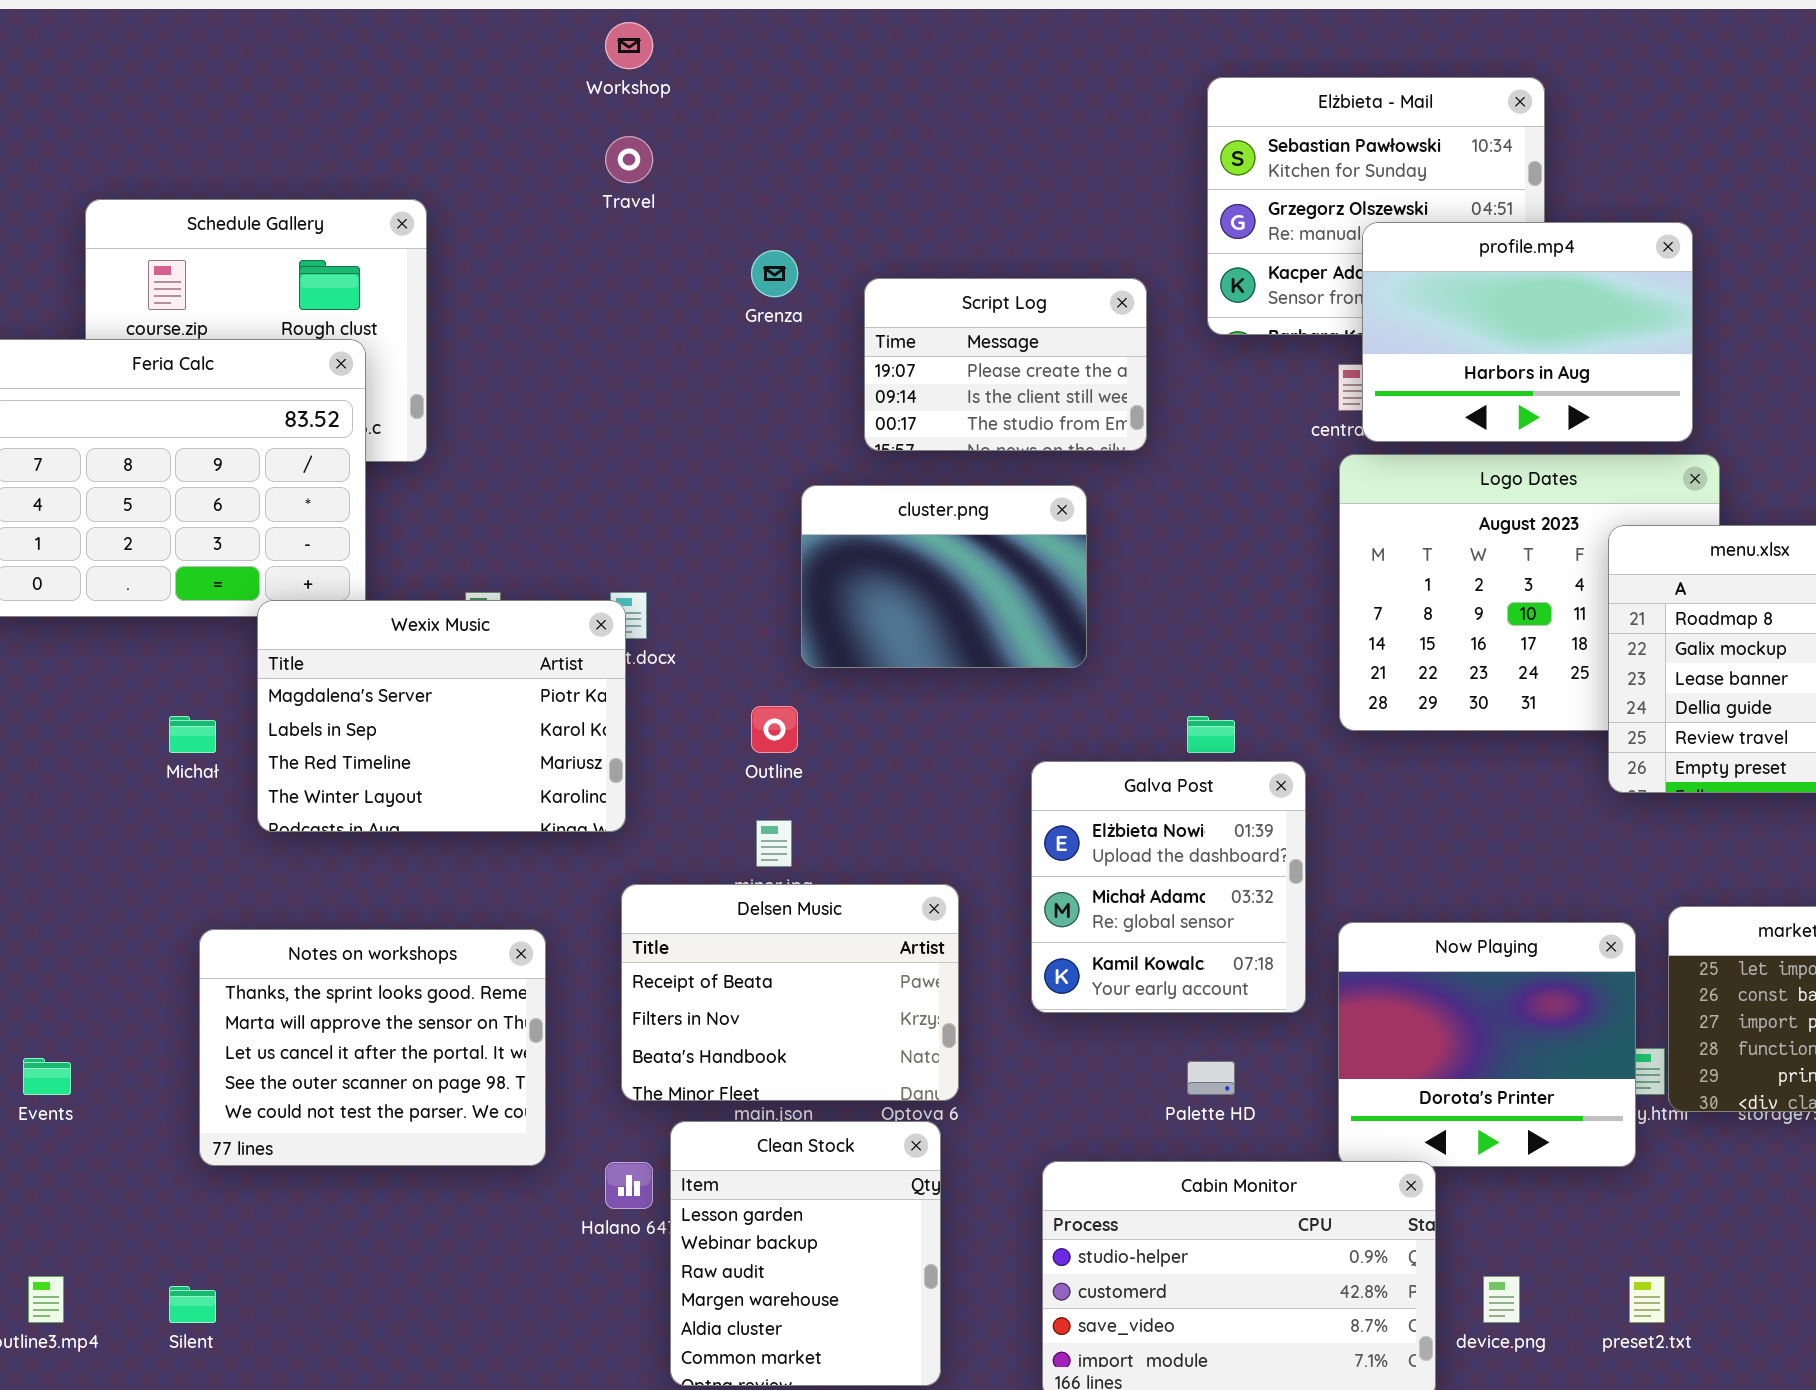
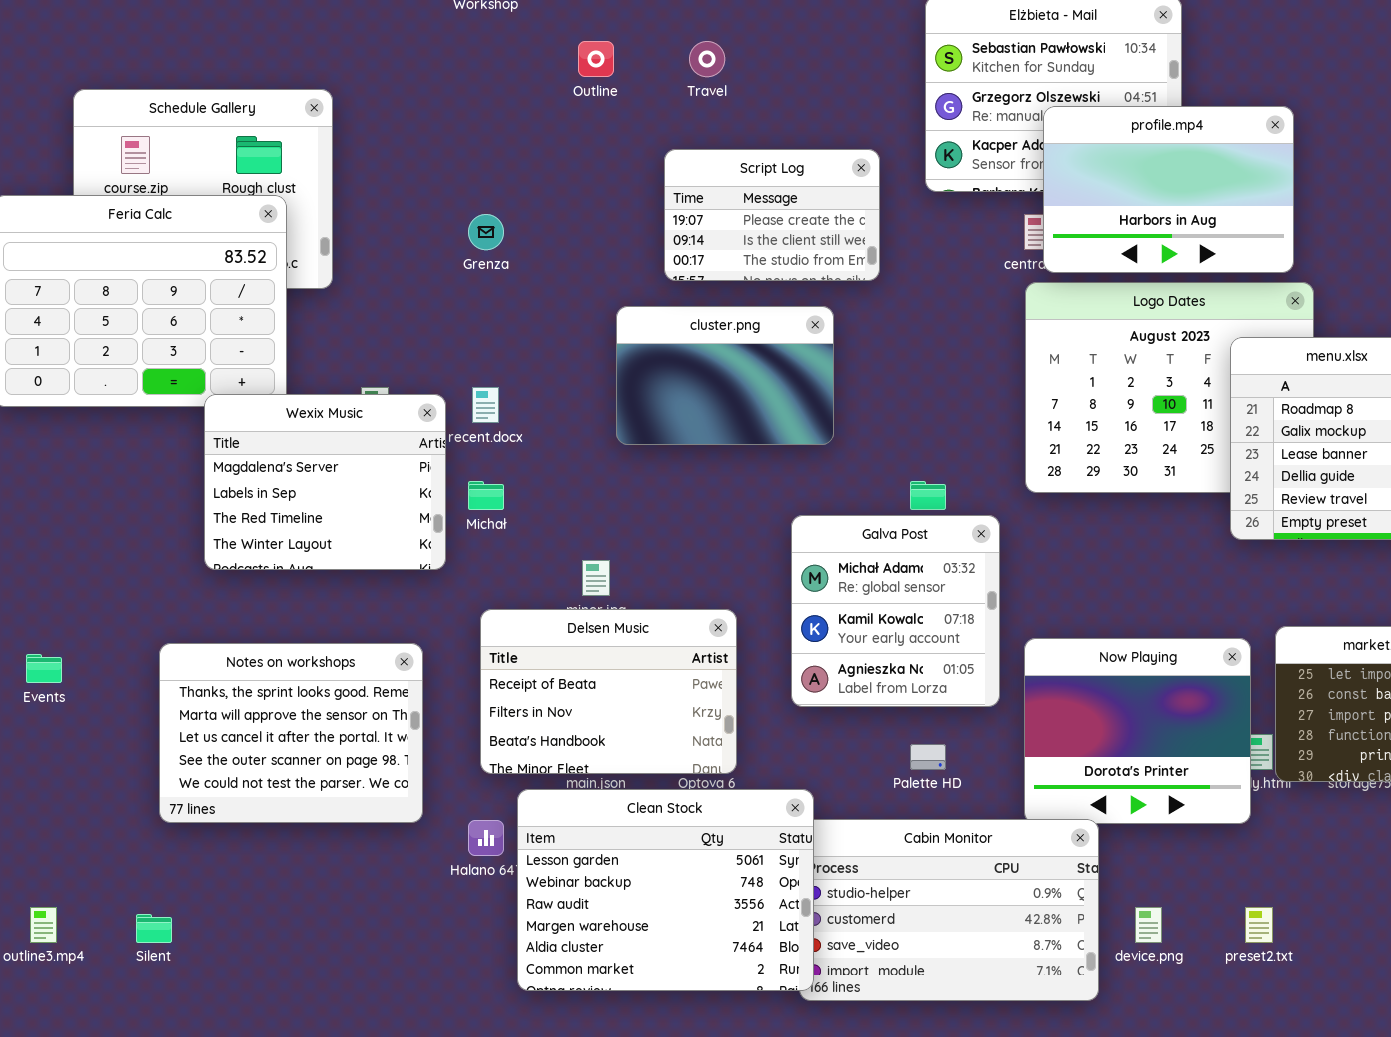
Travel: [605,136,653,183] -> [689,41,725,77], moved
Grenza: [751,250,798,297] -> [468,214,504,250], moved
Wexix Music: [257,600,626,832] -> [204,394,446,570], resized
Outline: [751,706,798,753] -> [578,41,614,77], moved
Michał: [169,716,216,753] -> [468,481,504,510], moved
Galva Post: [1031,761,1306,1013] -> [791,515,1000,707], scrolled down 1 row
Events: [23,1058,71,1095] -> [26,654,62,683], moved
Clean Stock: [670,1121,941,1386] -> [517,789,814,991], resized

